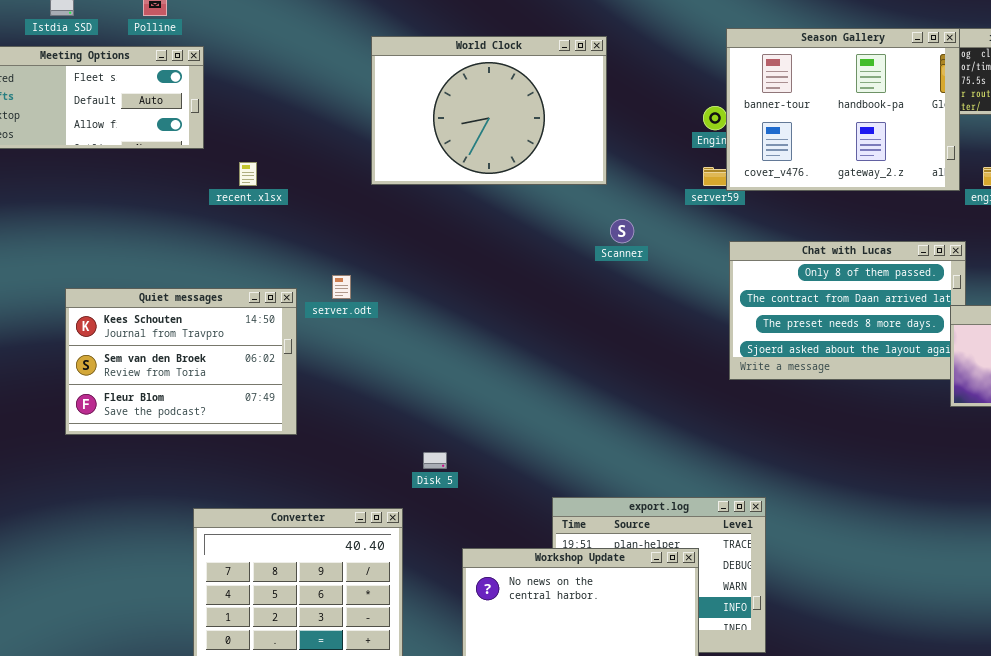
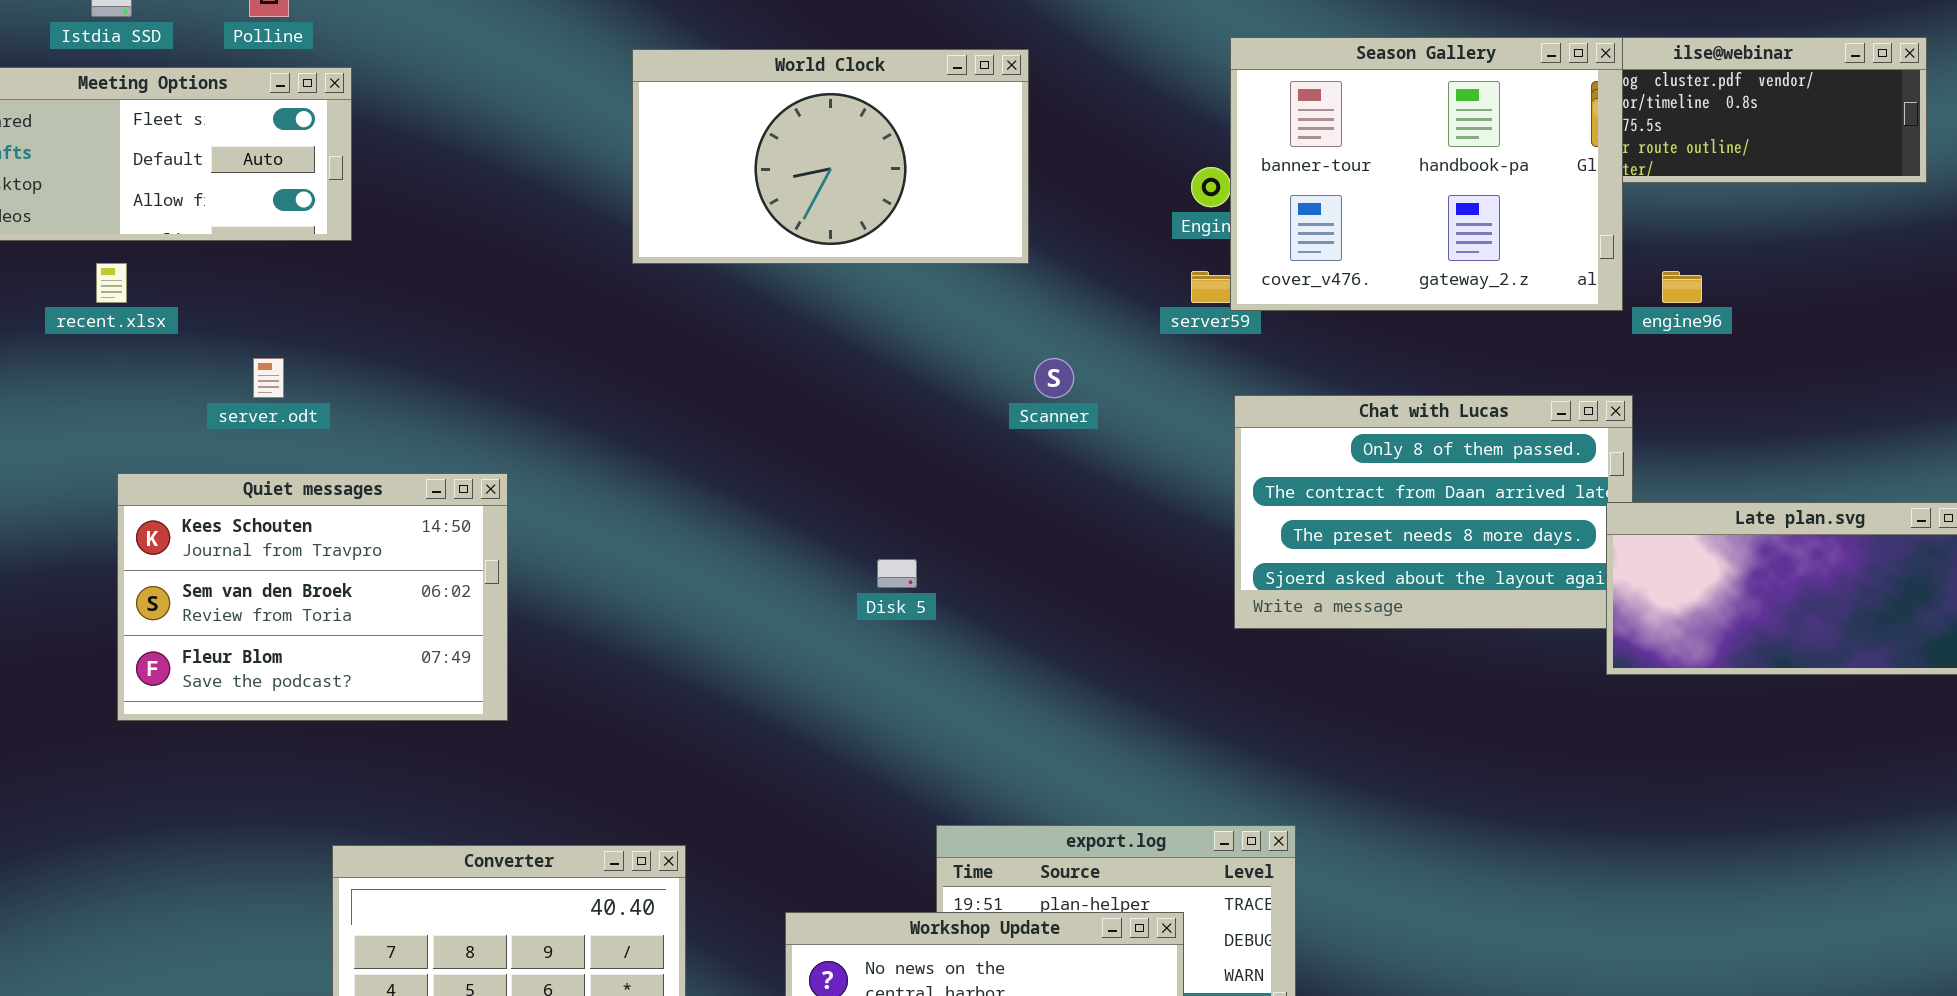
World Clock: [371,36,607,185] -> [632,49,1029,264], resized
recent.xlsx: [239,162,257,186] -> [96,263,127,303], moved
server.odt: [332,275,351,299] -> [253,358,284,398], moved
Disk 5: [423,452,447,469] -> [877,559,917,588], moved

